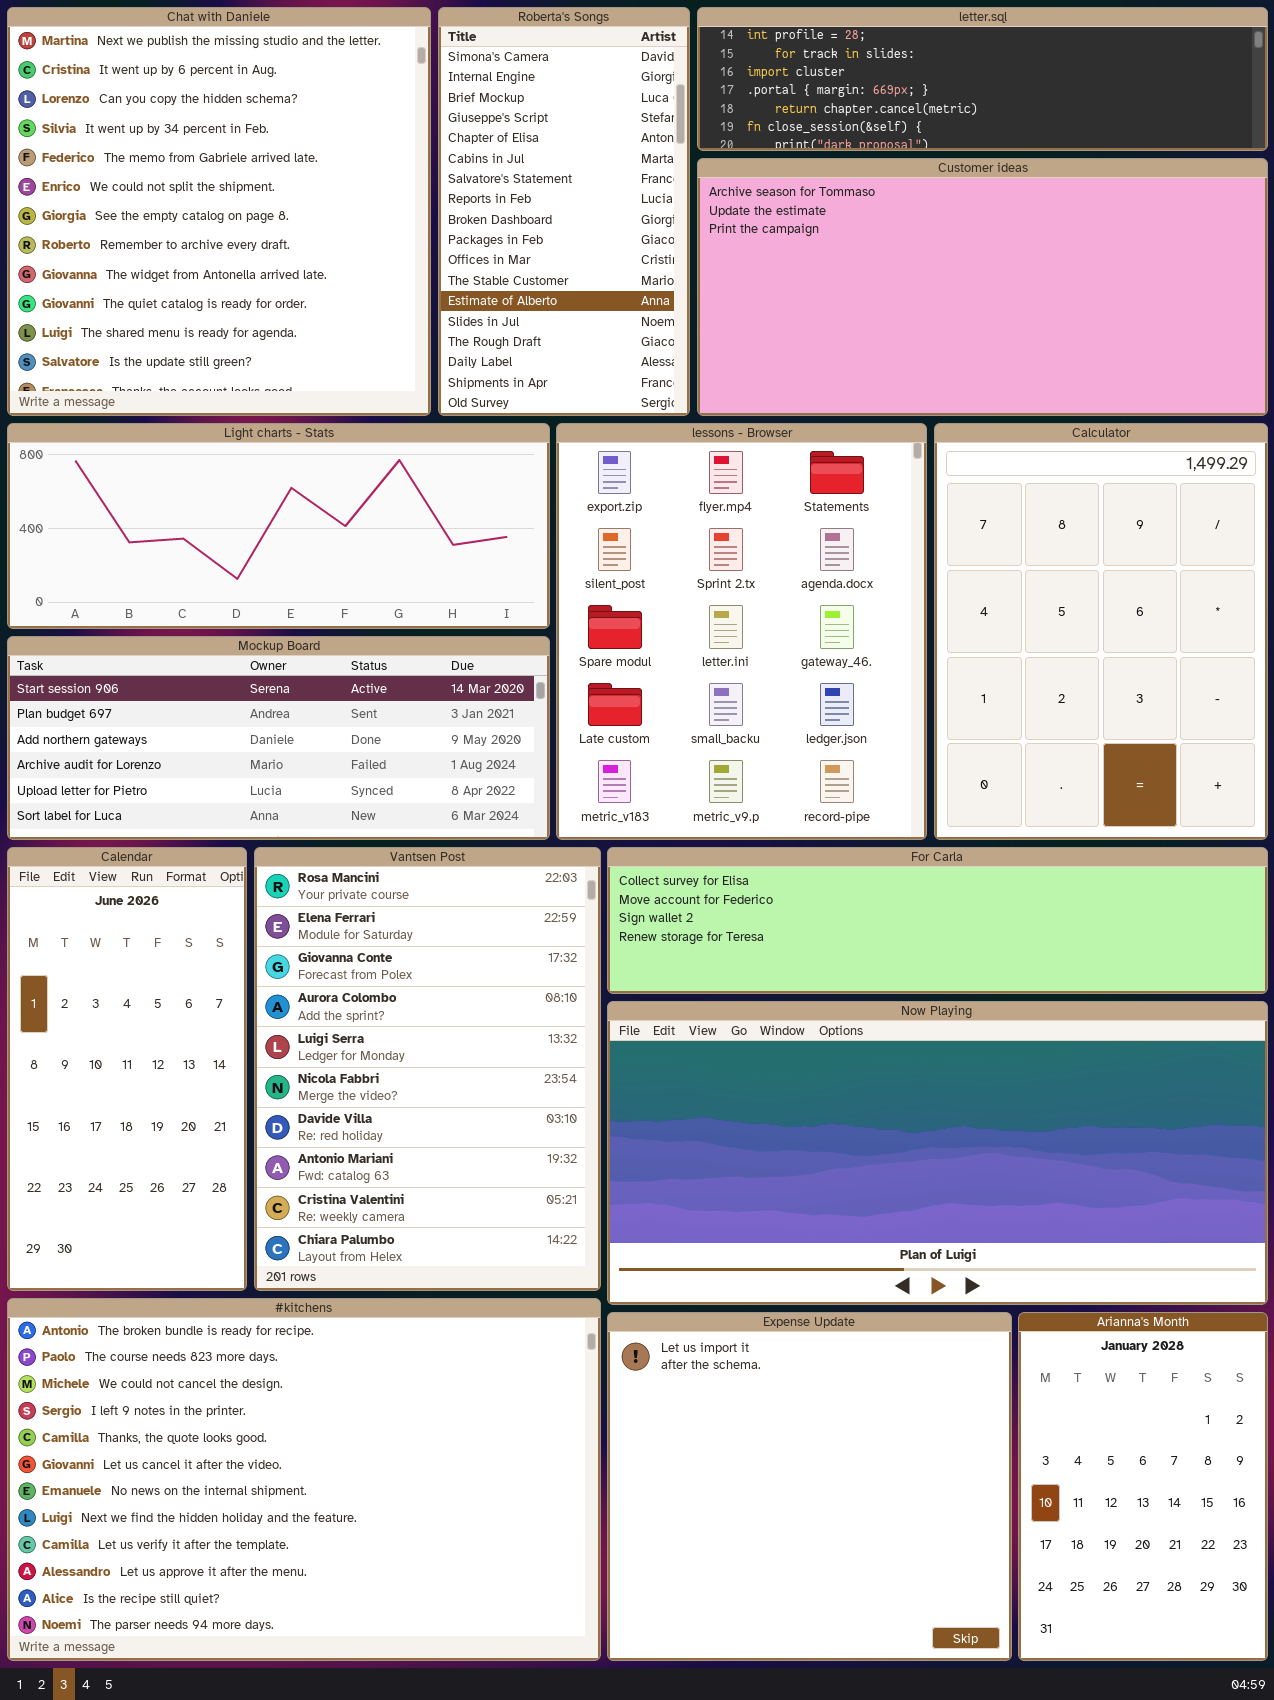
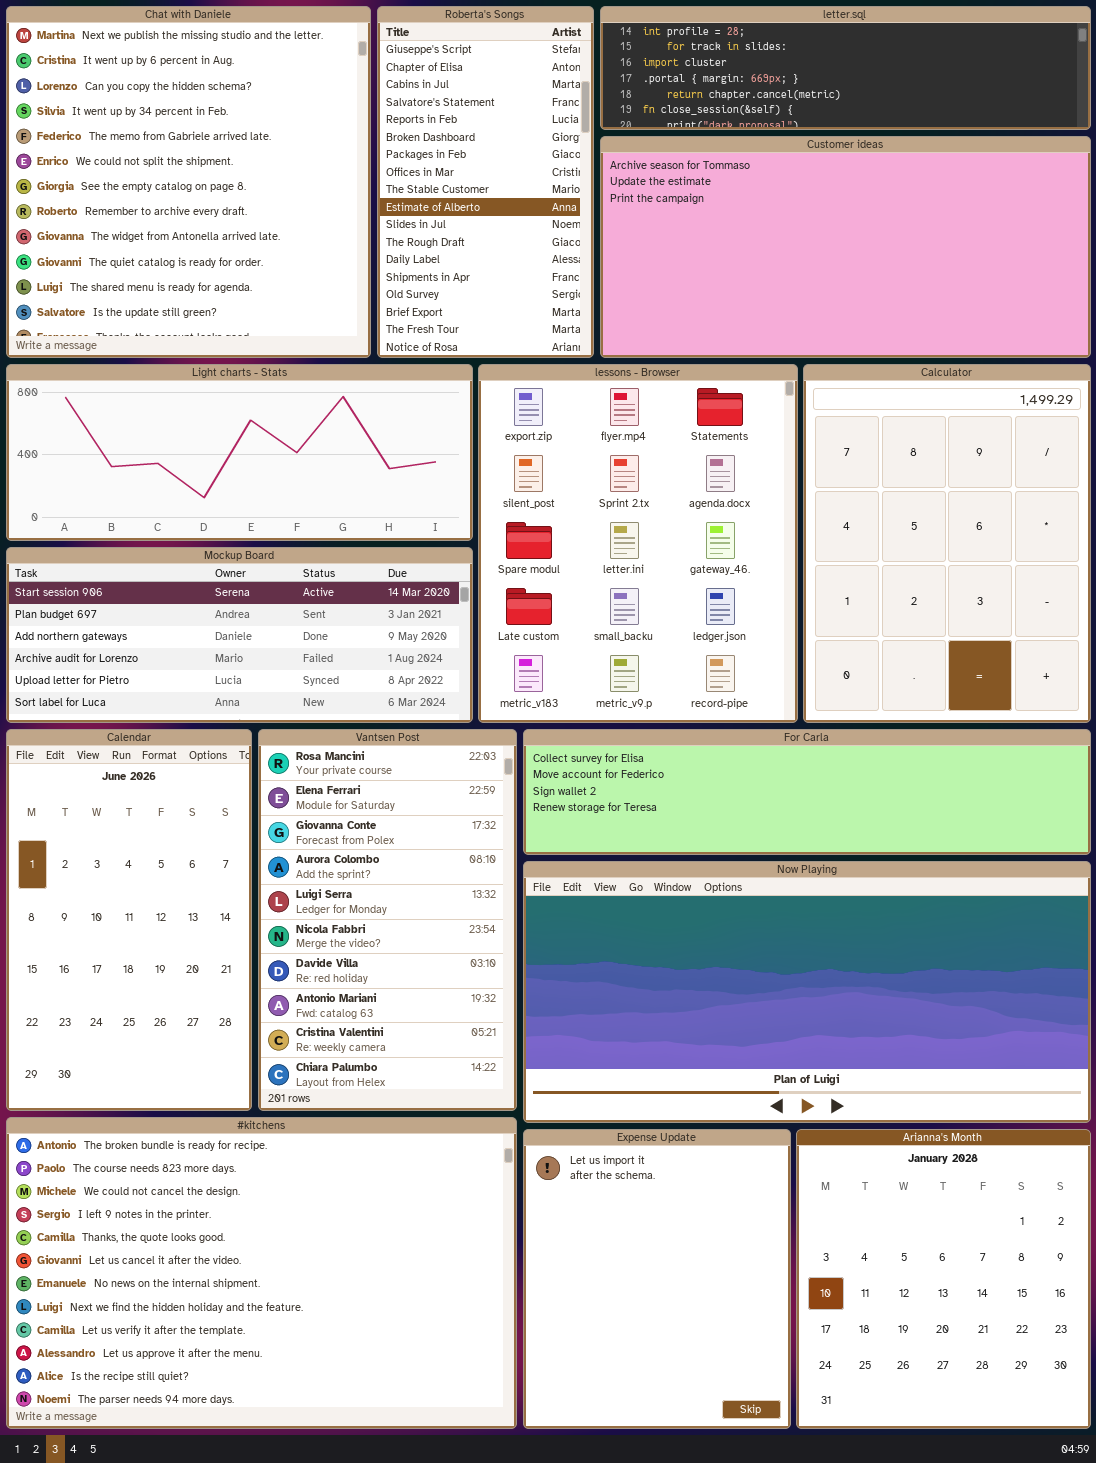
Roberta's Songs: [438,7,690,416] -> [377,6,594,358], scrolled down 3 rows
Calendar: [7,847,247,1291] -> [6,729,252,1111], resized
Vantsen Post: [254,847,601,1291] -> [258,729,517,1111], resized
Expense Update: [607,1312,1012,1661] -> [523,1129,791,1429], resized
Arianna's Month: [1018,1312,1268,1661] -> [796,1129,1091,1429], resized

